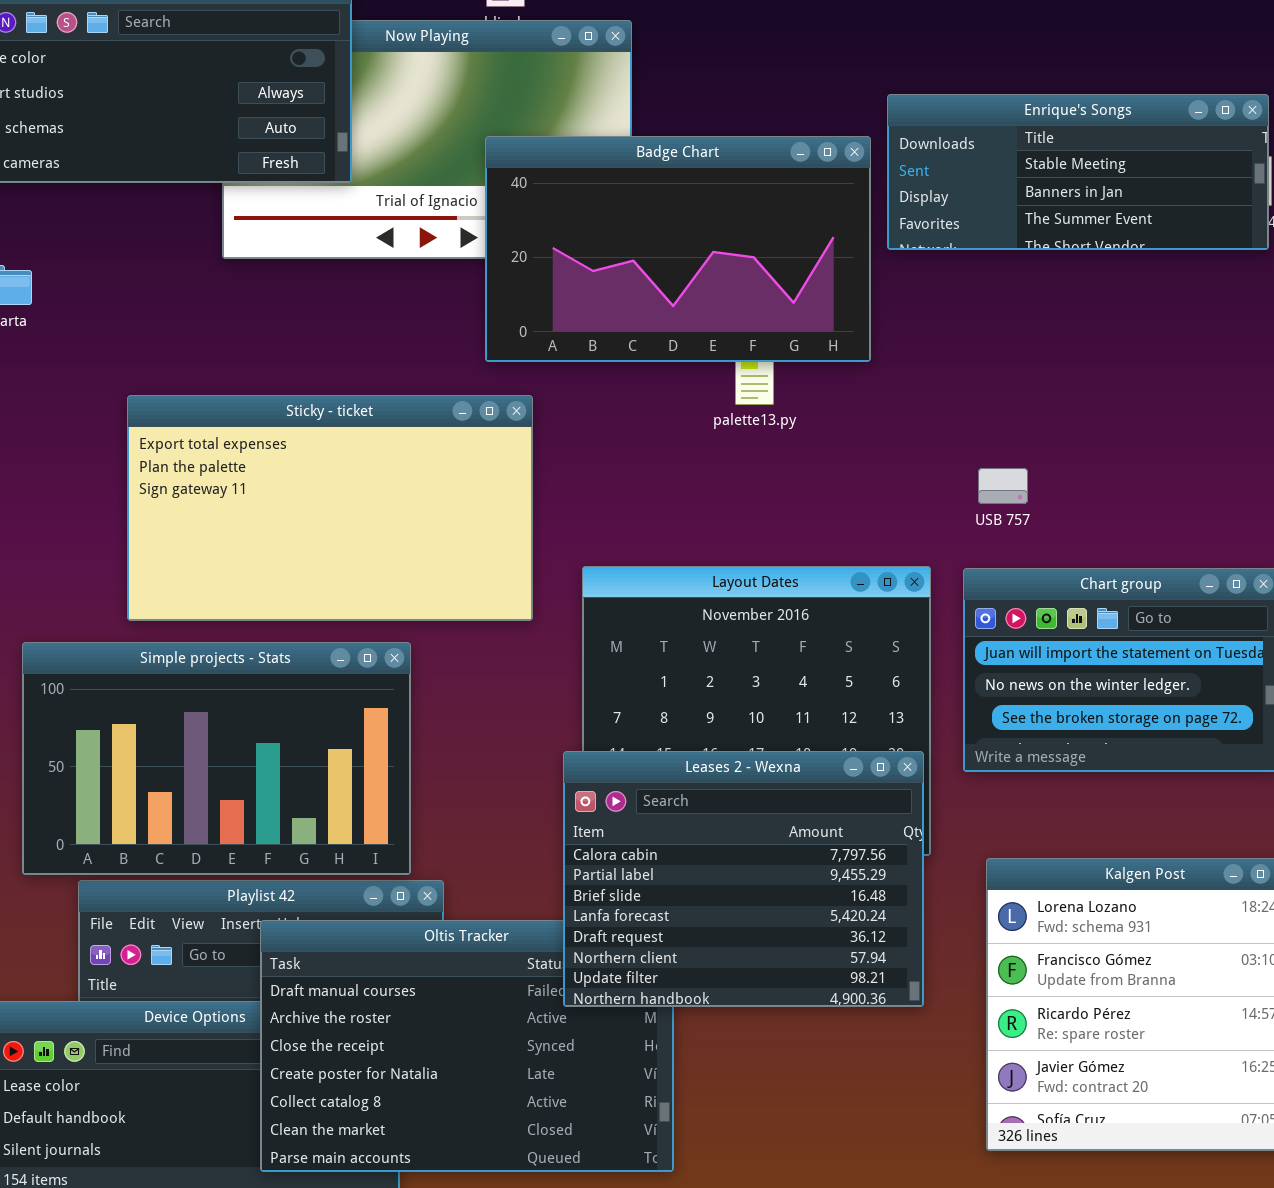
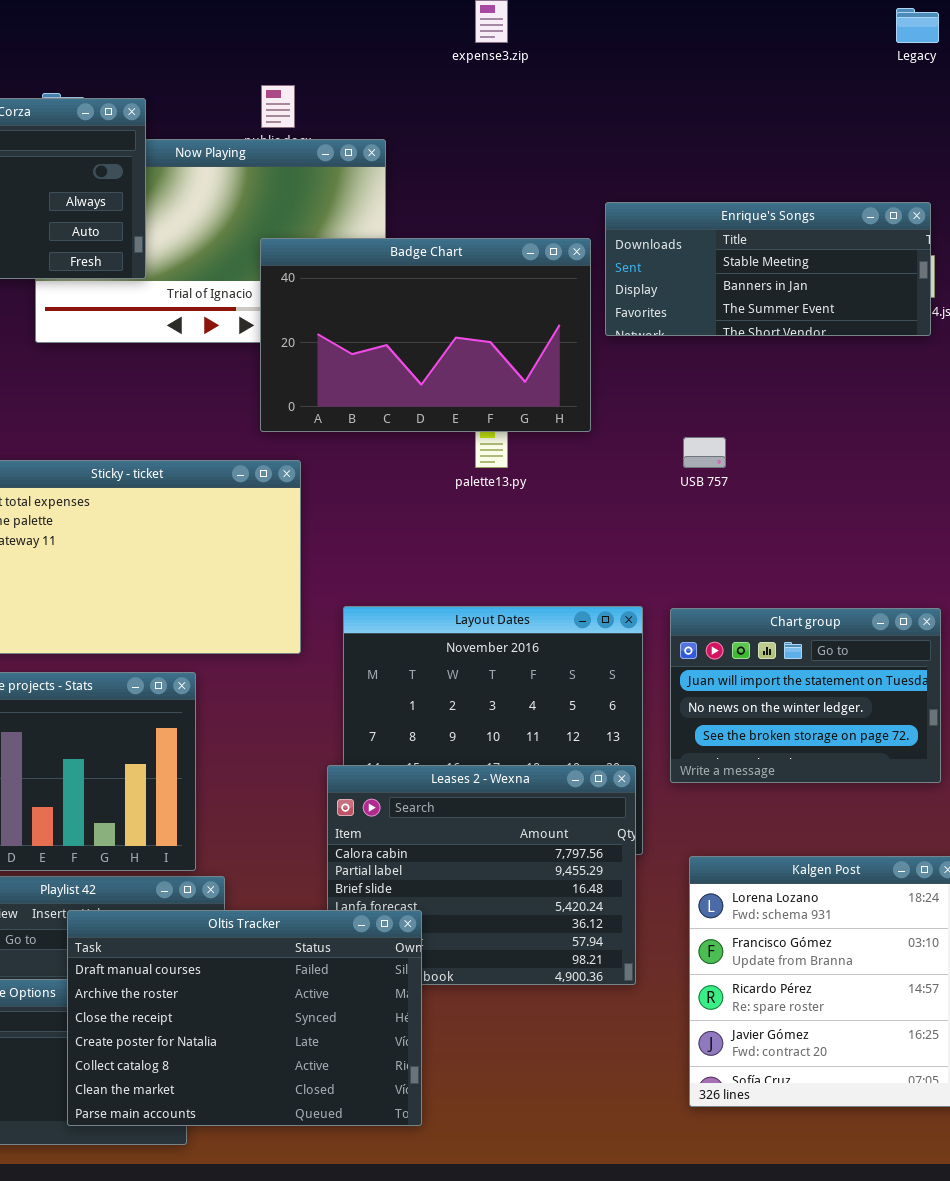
USB 757: [978,468,1028,504] -> [683,437,726,468], moved
Oltis Tracker: [260,920,674,1172] -> [67,910,422,1126], raised

